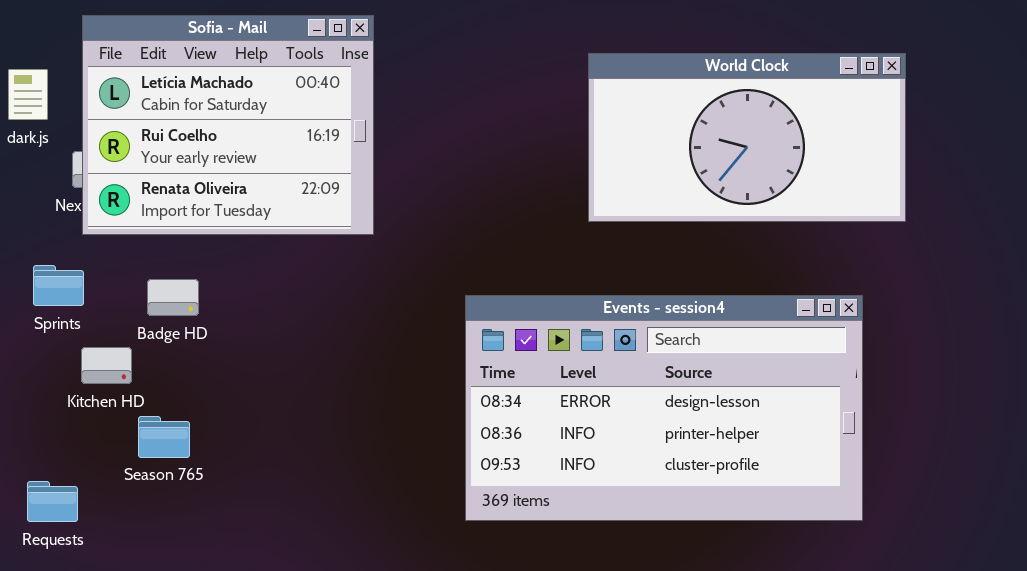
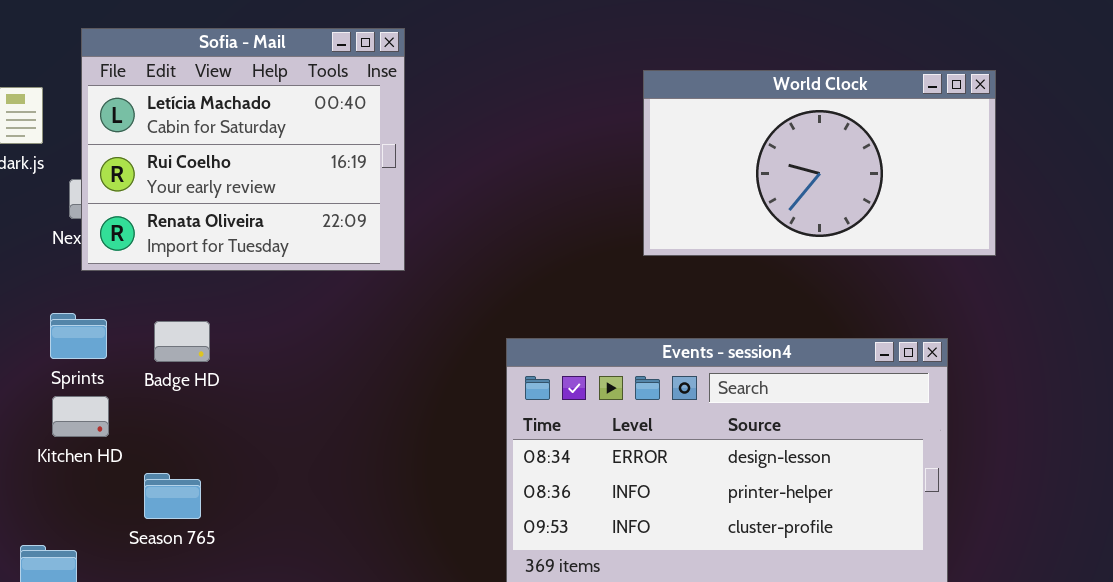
Sprints: [33,265,84,306] -> [50,313,107,359], moved
Kitchen HD: [81,347,132,384] -> [52,396,109,437], moved

